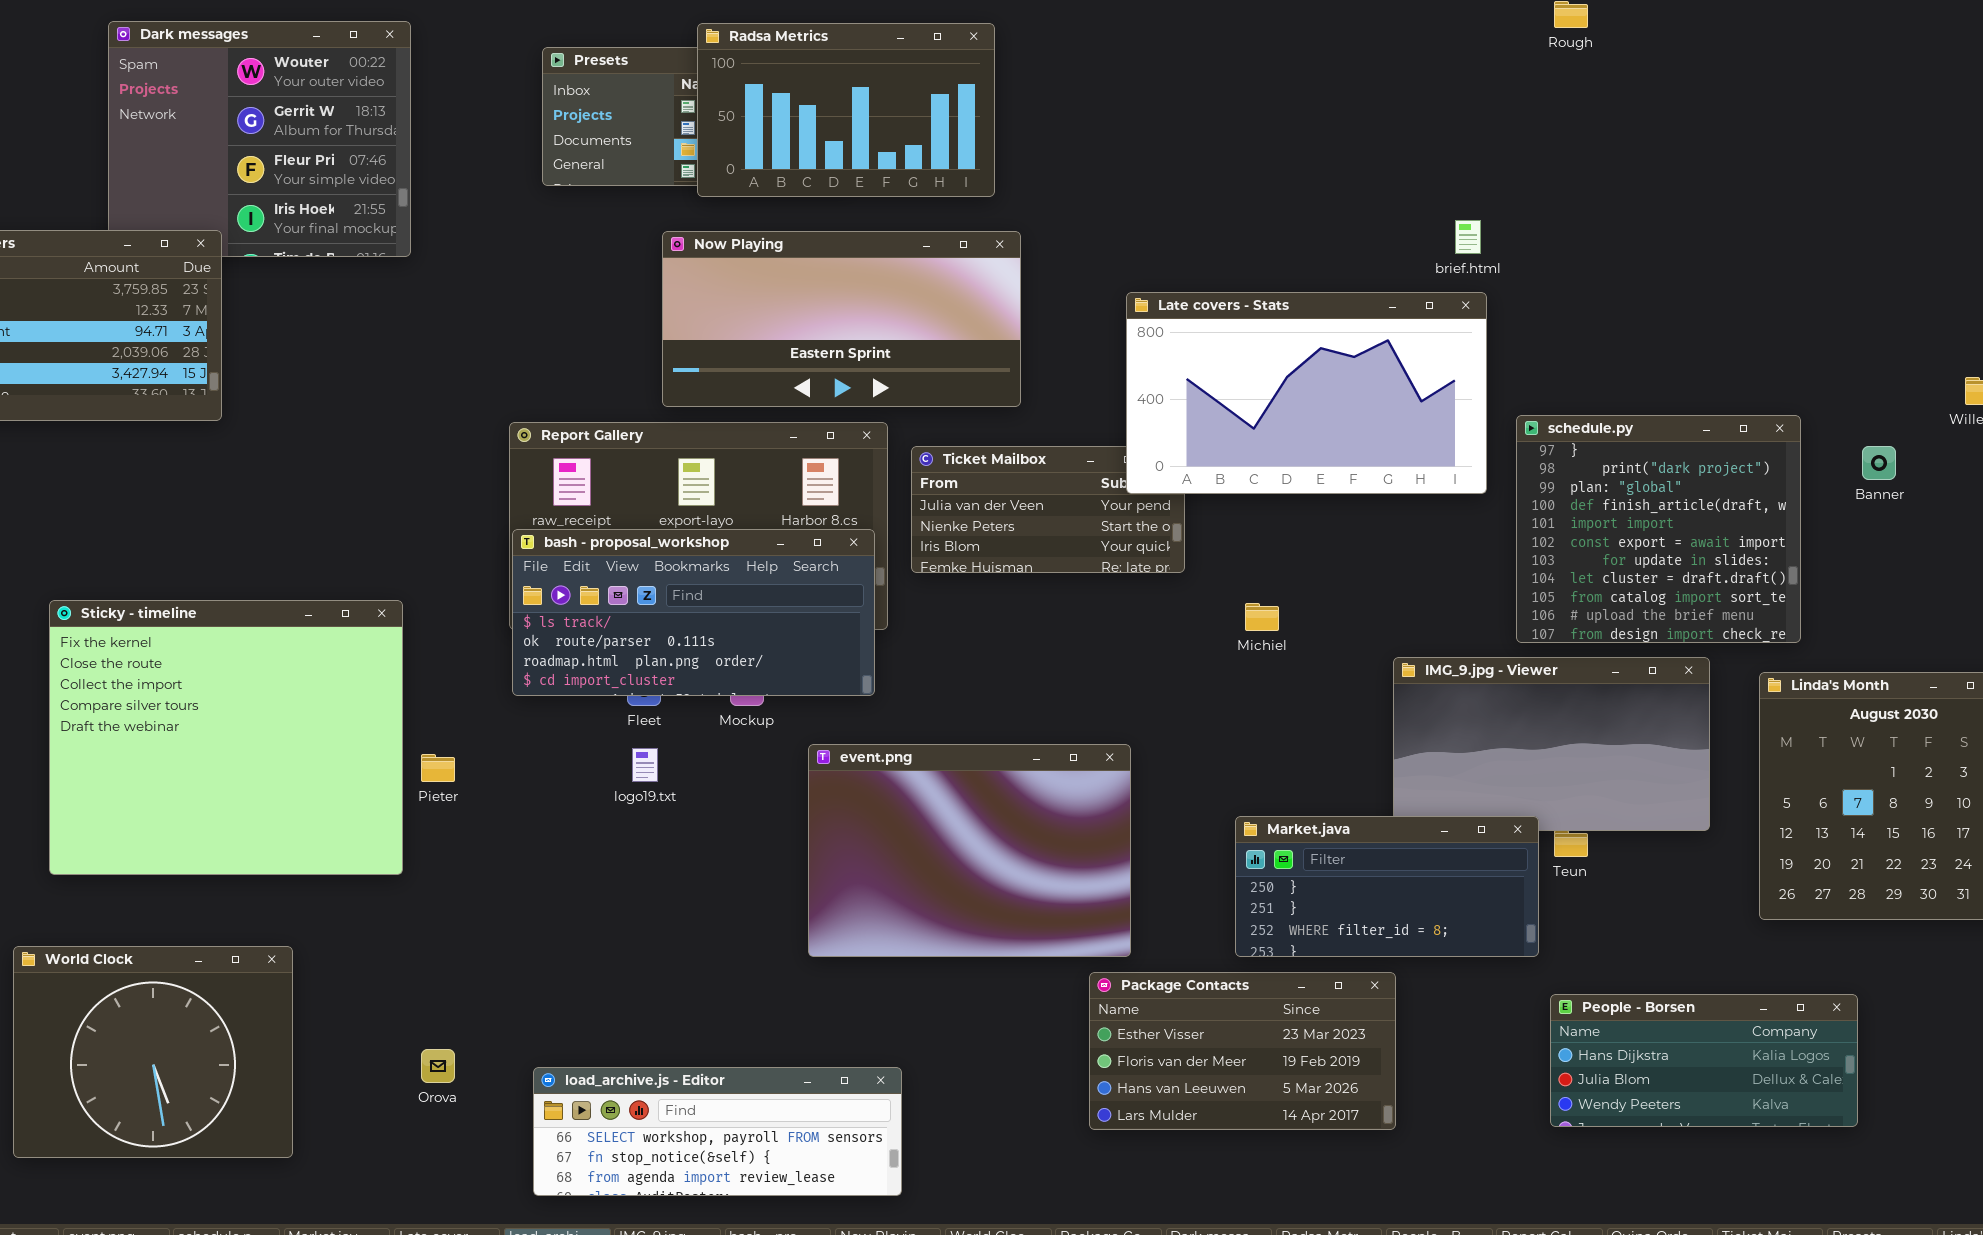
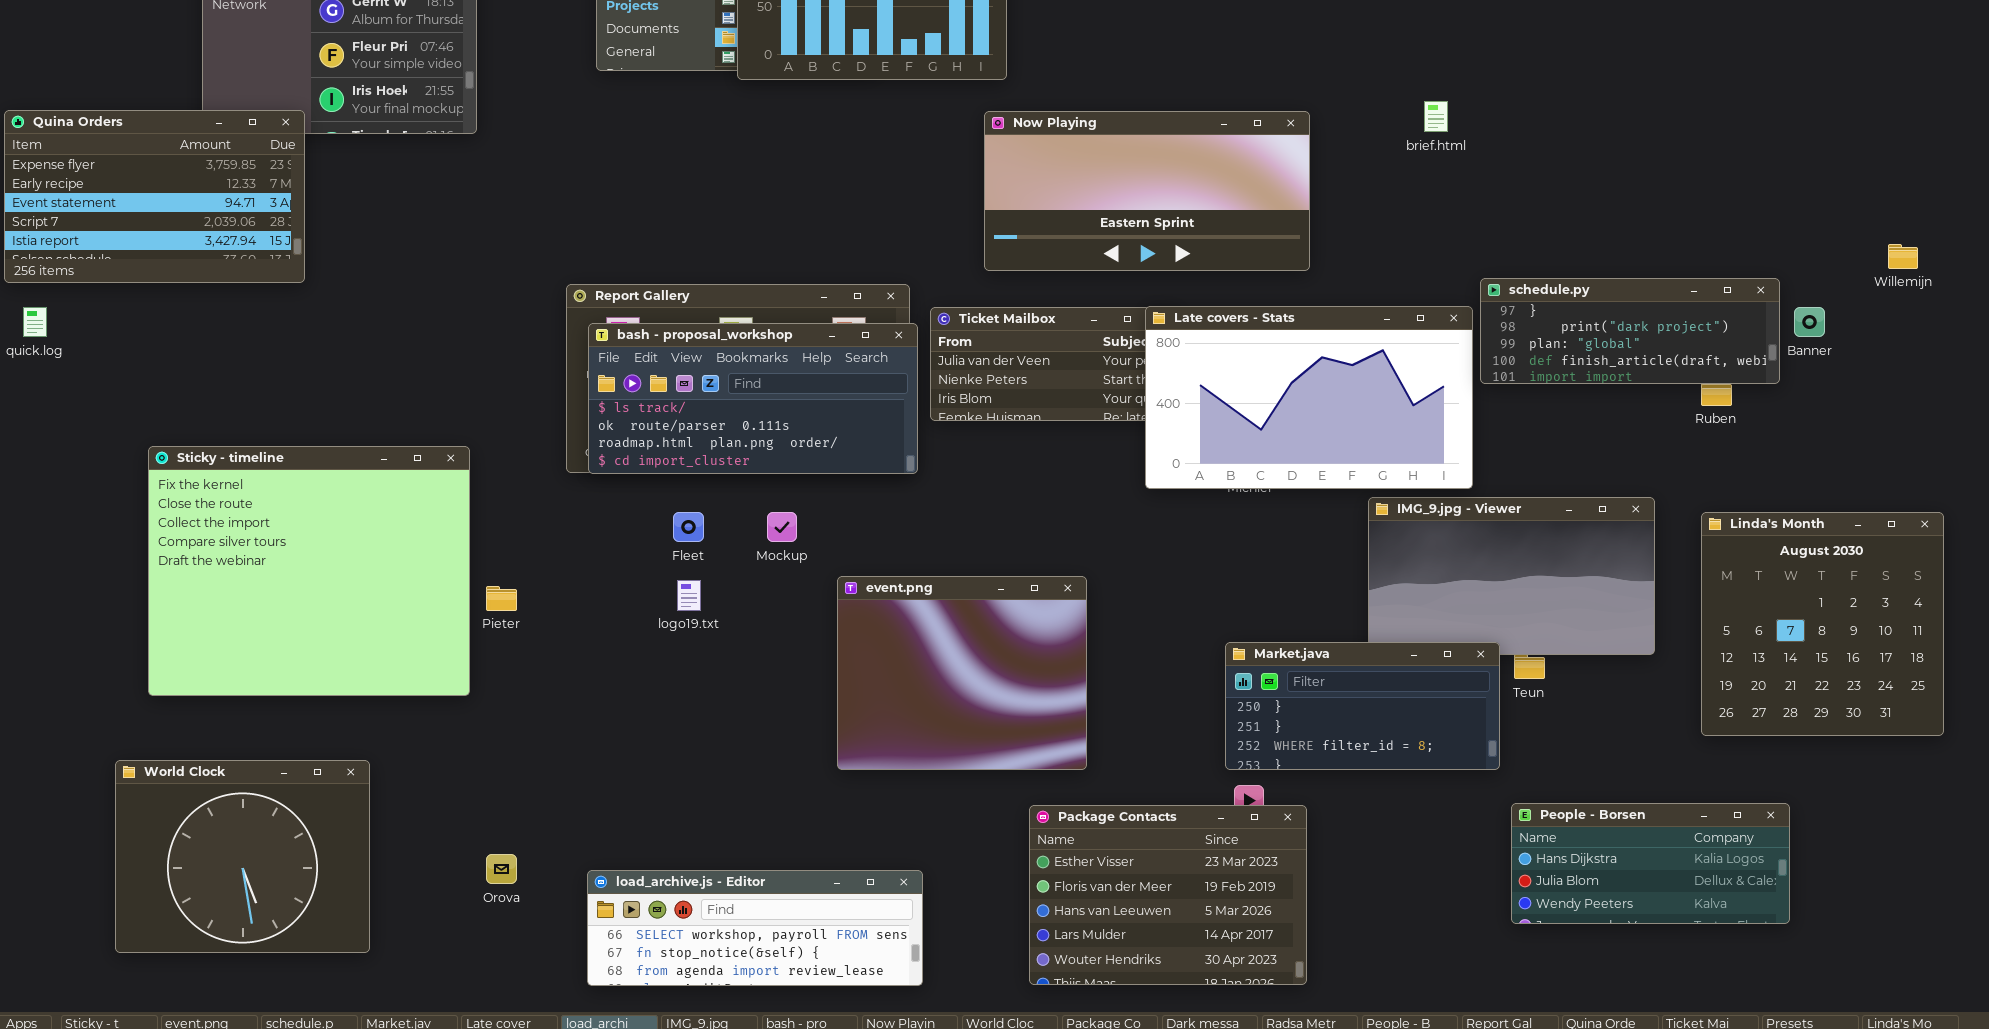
Now Playing: [662,231,1021,407] -> [984,111,1310,271], moved
Late covers - Stats: [1126,292,1487,494] -> [1145,306,1473,489], moved
schedule.py: [1516,415,1801,643] -> [1480,278,1780,384], resized
bash - proposal_workshop: [512,529,875,696] -> [588,323,918,474], moved
event.png: [808,744,1131,957] -> [837,576,1087,770], resized
Package Contacts: [1089,972,1396,1130] -> [1029,805,1307,985], moved, resized

